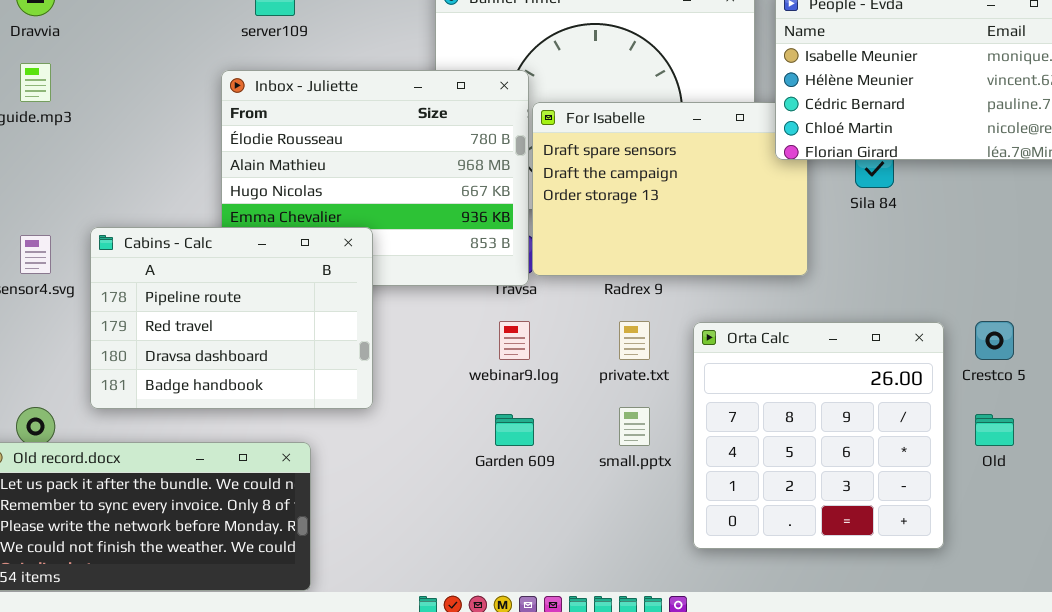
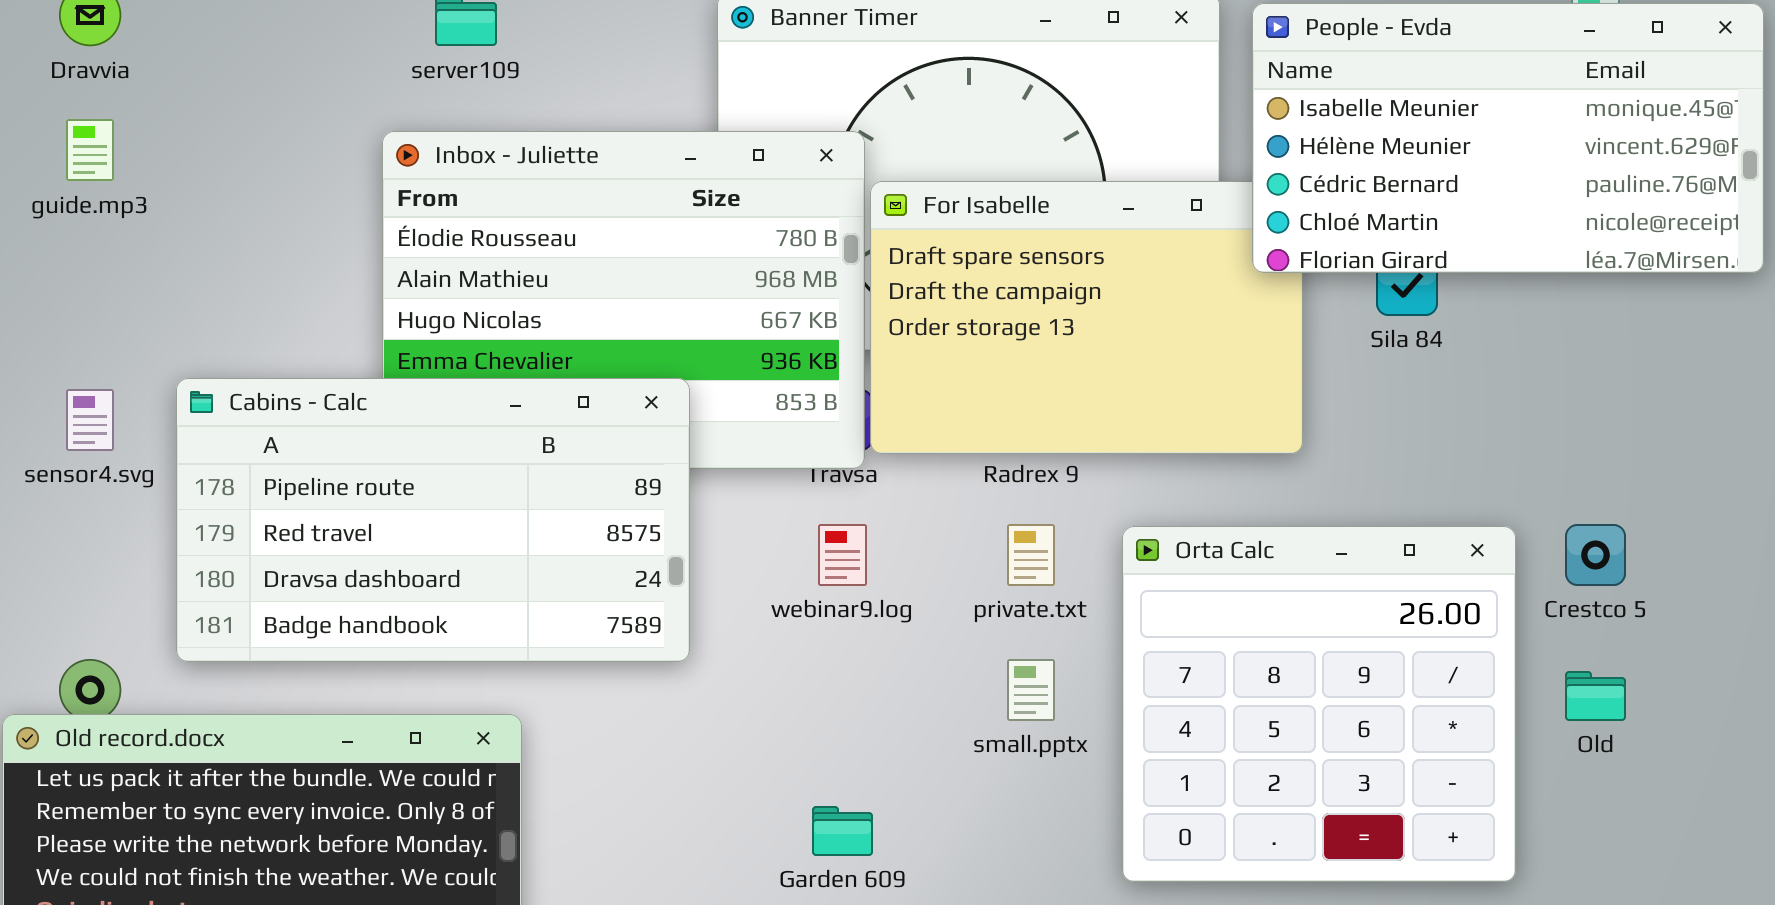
Cabins - Calc: [90,227,373,409] -> [176,378,690,662], resized
Garden 609: [495,414,534,446] -> [812,806,873,856], moved

